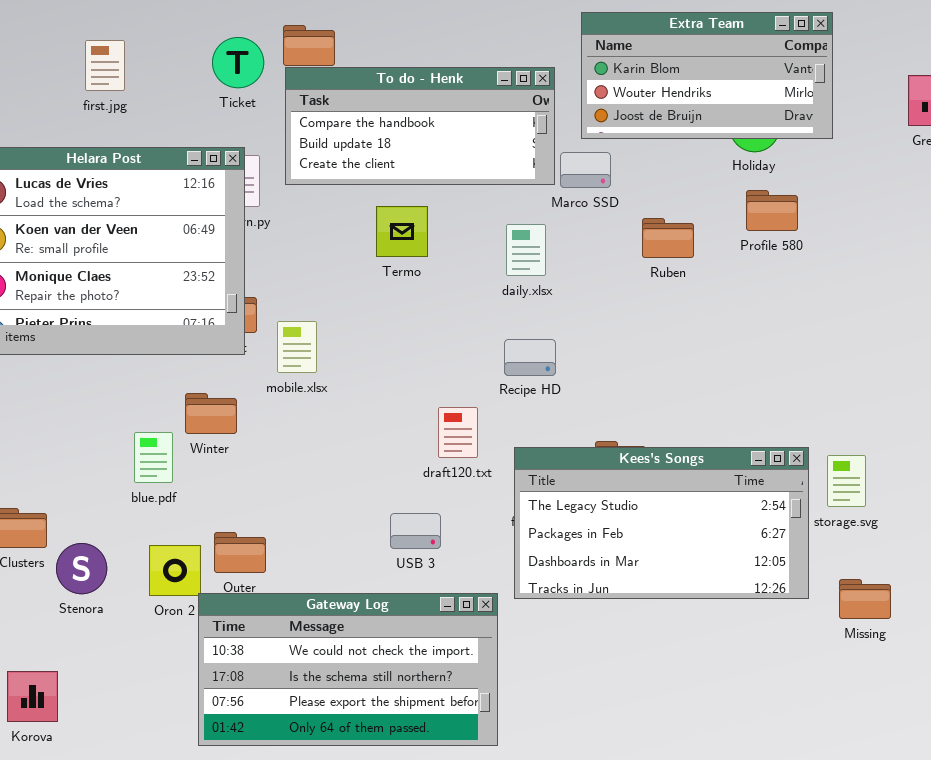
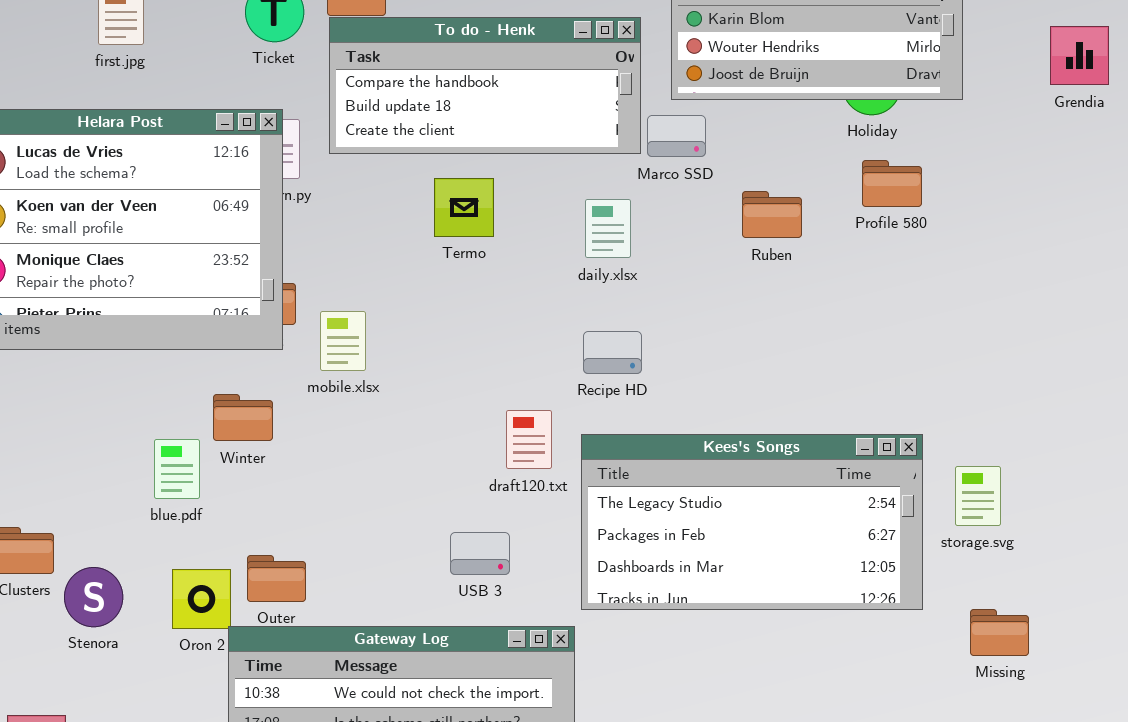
Kees's Songs: [514,447,809,599] -> [581,434,923,610], moved

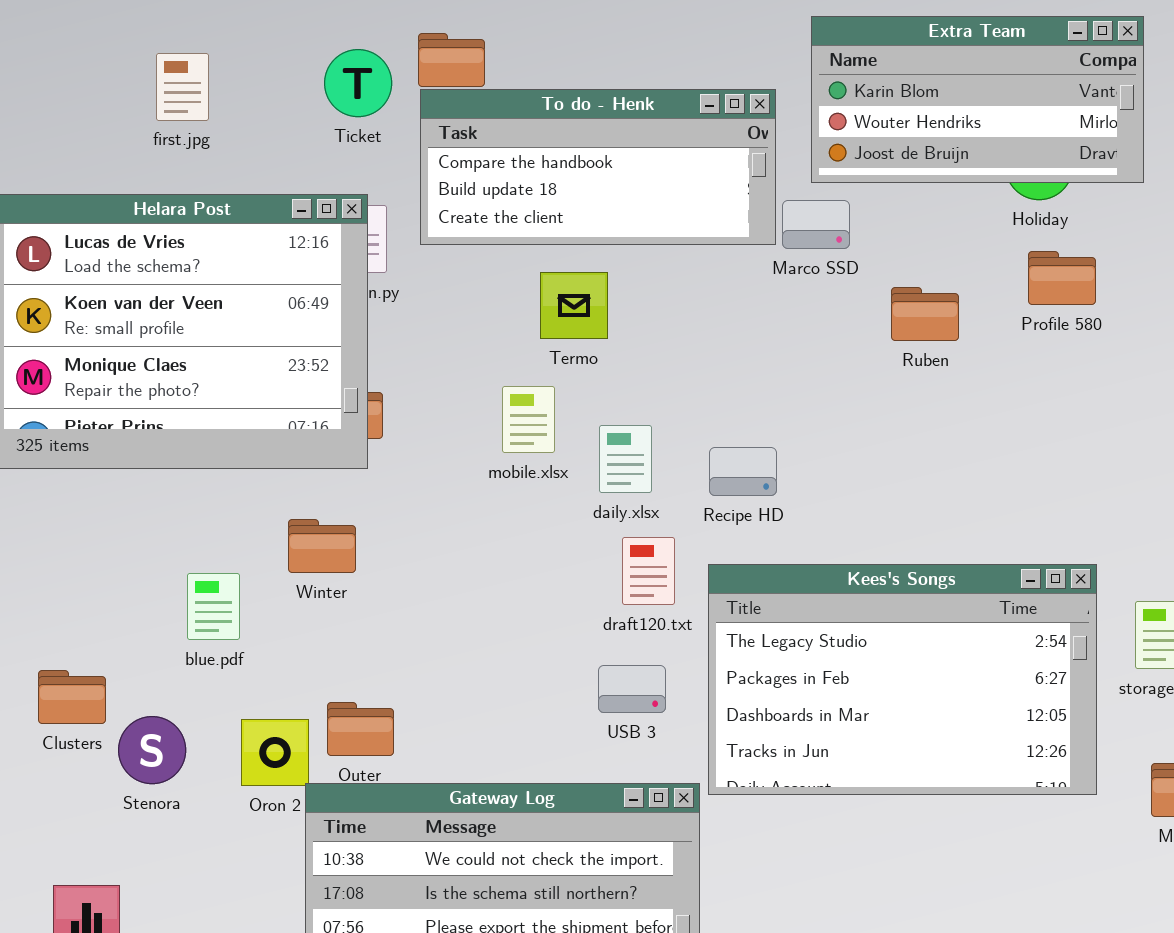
daily.xlsx: [585,199,631,258] -> [599,425,652,493], moved
mobile.xlsx: [320,311,366,371] -> [502,386,555,453], moved
Kees's Songs: [581,434,923,610] -> [708,564,1097,795], resized
blue.pdf: [154,439,200,499] -> [187,573,240,640], moved
USB 3: [450,532,510,575] -> [598,665,666,713], moved

